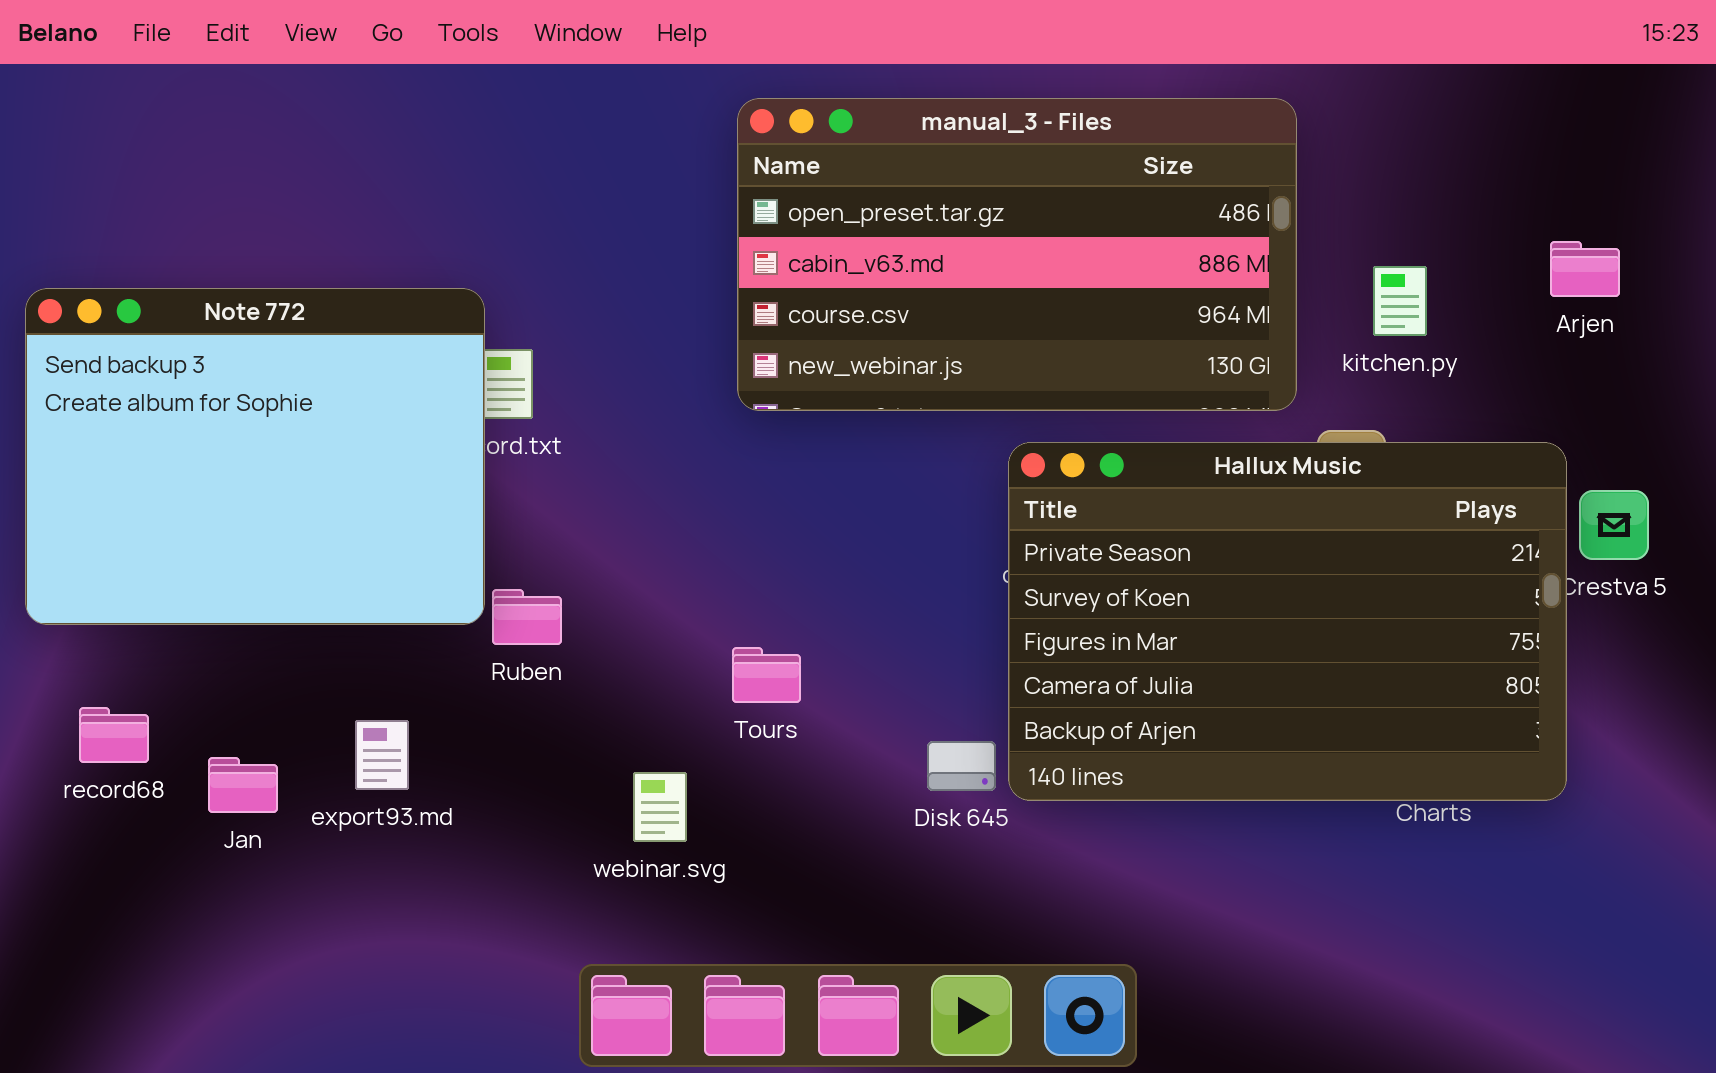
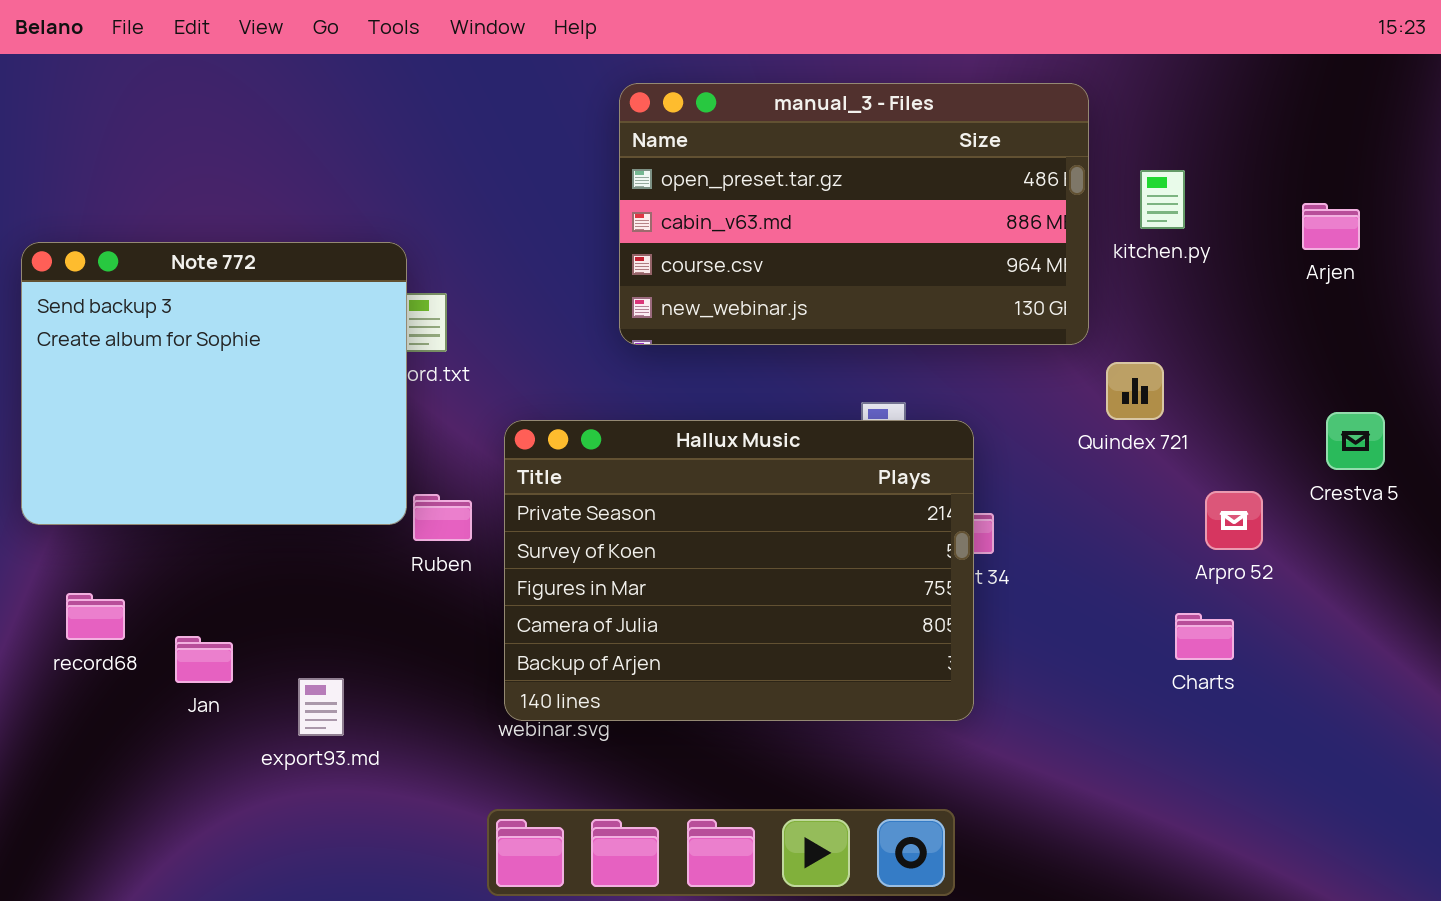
kitchen.py: [1373,266,1427,336] -> [1140,170,1185,229], moved
Hallux Music: [1008,442,1567,801] -> [504,420,974,721], moved
export93.md: [355,720,409,790] -> [298,678,344,736], moved

